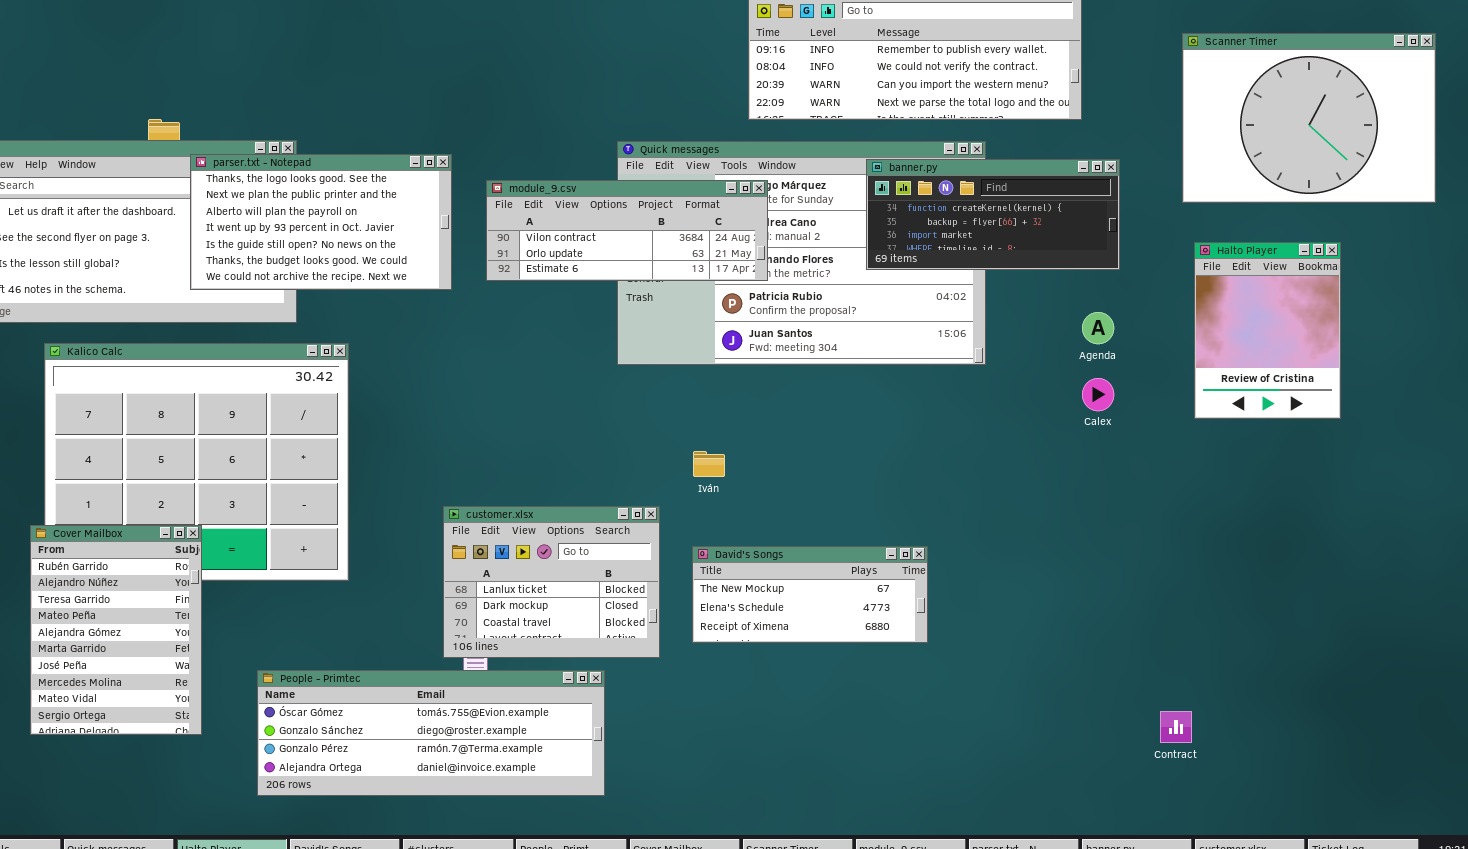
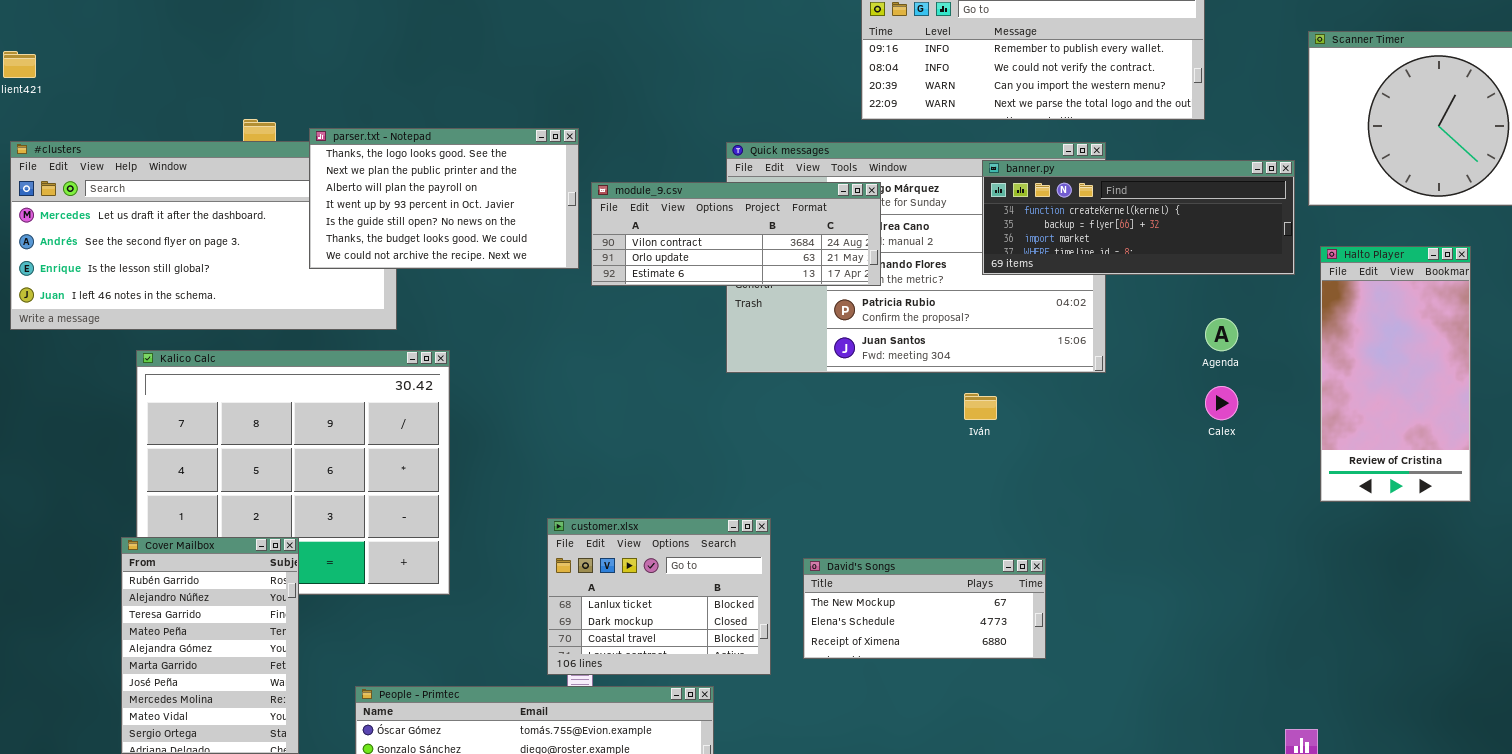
parser.txt - Notepad: [190,154,452,290] -> [309,128,579,269], moved
banner.py: [866,159,1120,270] -> [982,160,1295,275], resized
Halto Player: [1194,242,1341,419] -> [1320,246,1471,502], resized
Iván: [693,451,725,477] -> [964,393,997,420], moved

